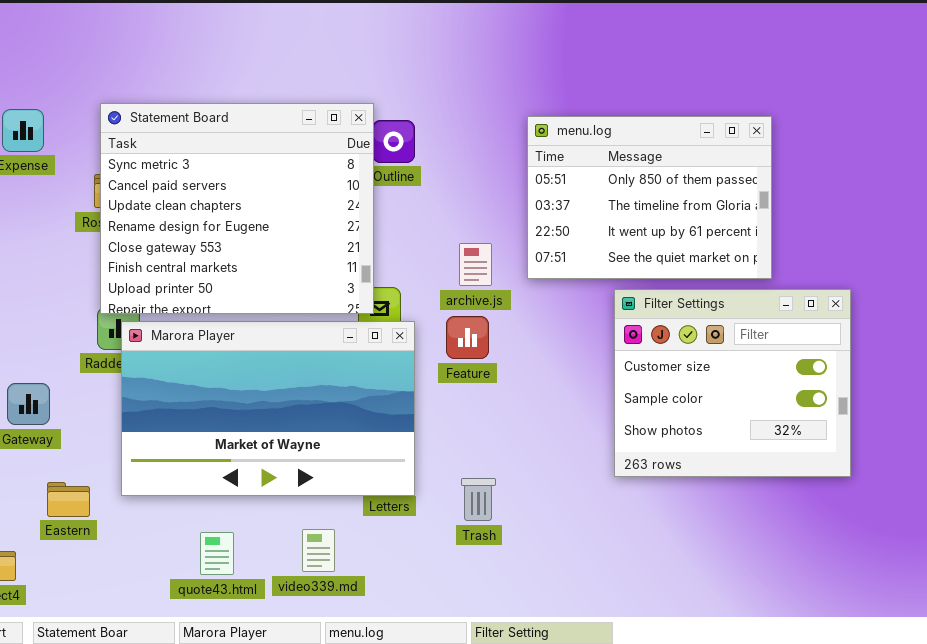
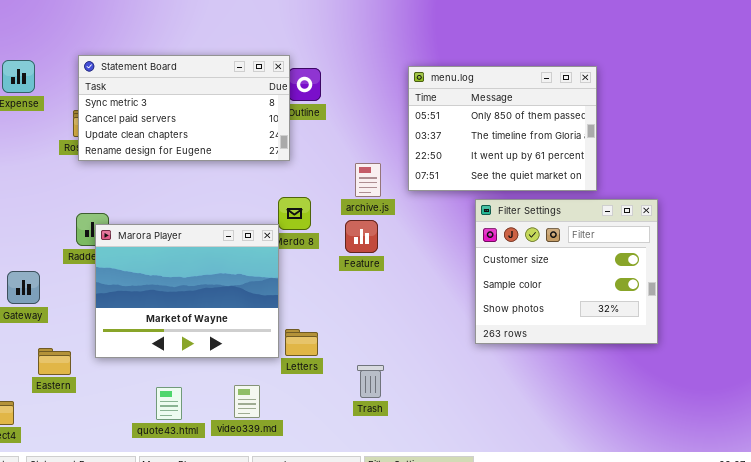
Statement Board: [100,103,374,314] -> [78,55,290,161], resized
Marora Player: [121,321,415,496] -> [95,224,279,358], resized
Trash: [461,478,496,521] -> [357,365,384,398], moved

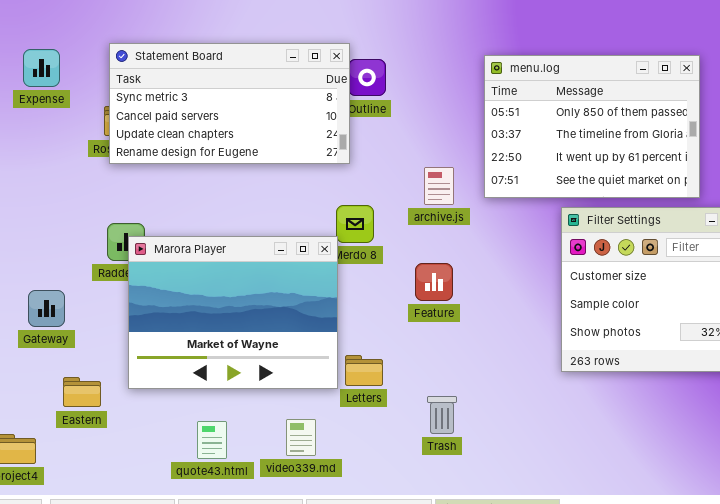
Feature: [345,220,378,253] -> [415,263,453,301], moved

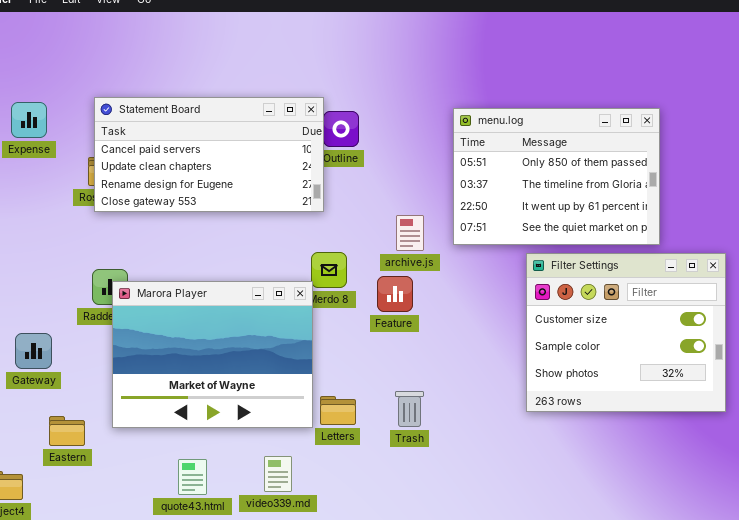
Statement Board: [109,43,350,164] -> [94,97,324,212], scrolled down 1 row
Feature: [415,263,453,301] -> [377,276,413,312], moved
Trash: [427,396,457,434] -> [395,391,424,427], moved

